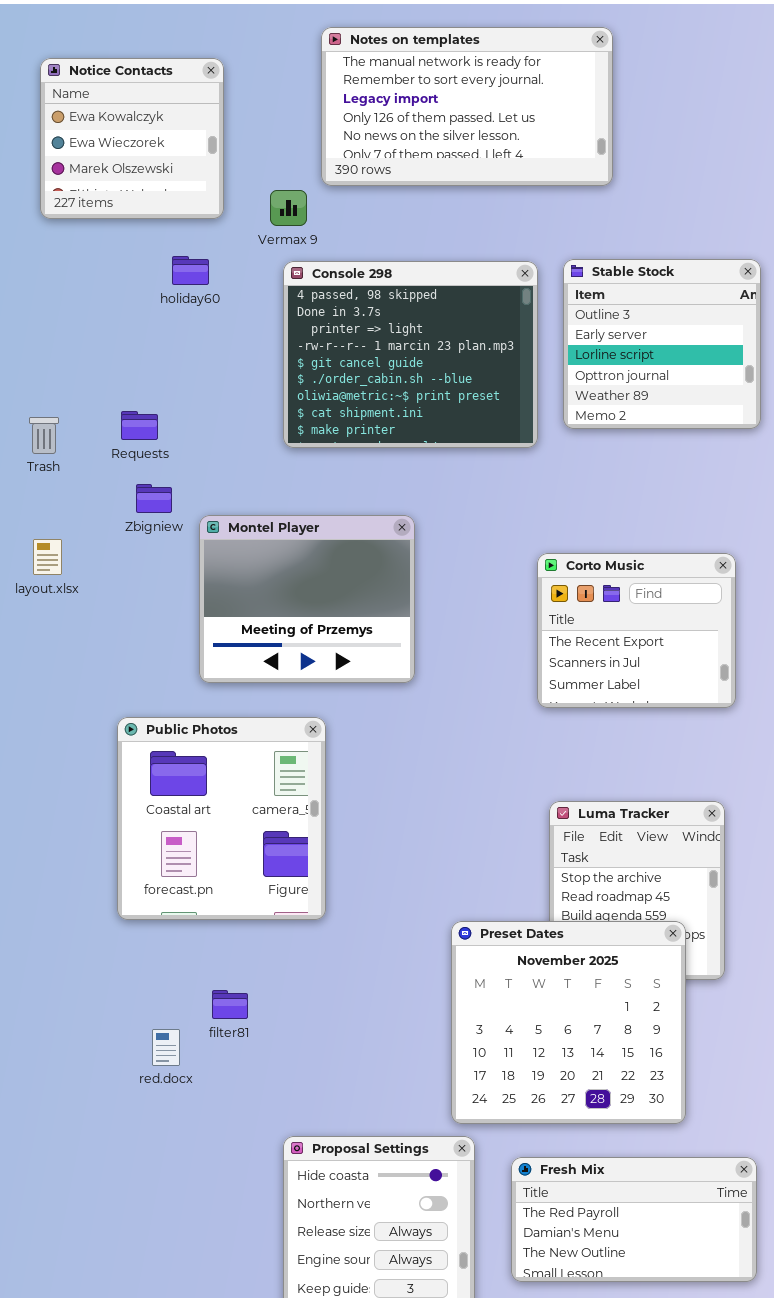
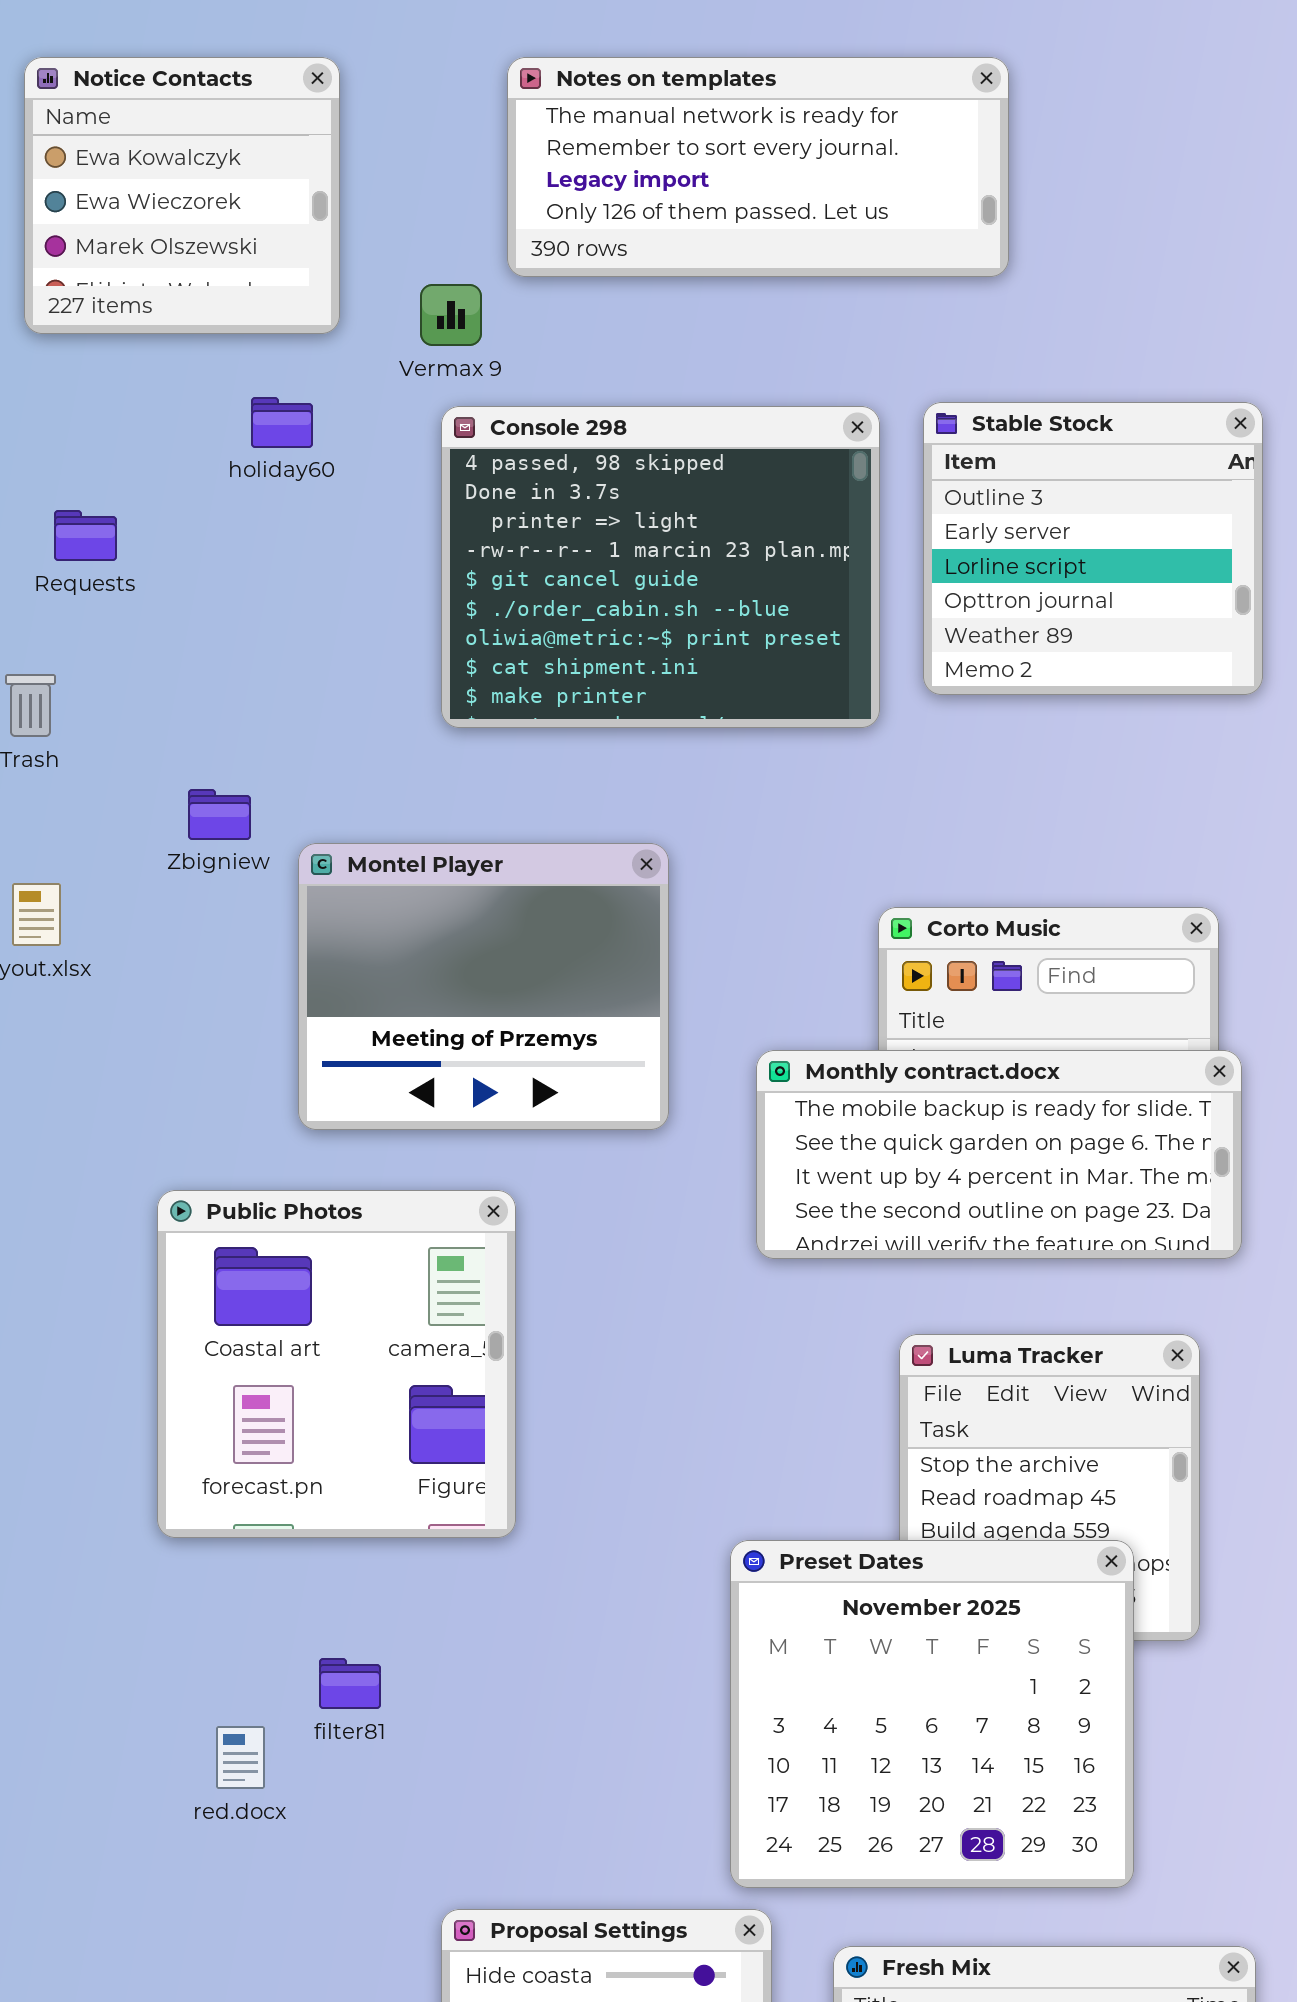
Notes on templates: [321,27,613,186] -> [507,57,1009,277], resized
Requests: [121,411,158,440] -> [54,510,117,561], moved
Monthly contract.docx: none -> [756,1050,1242,1259], opened

